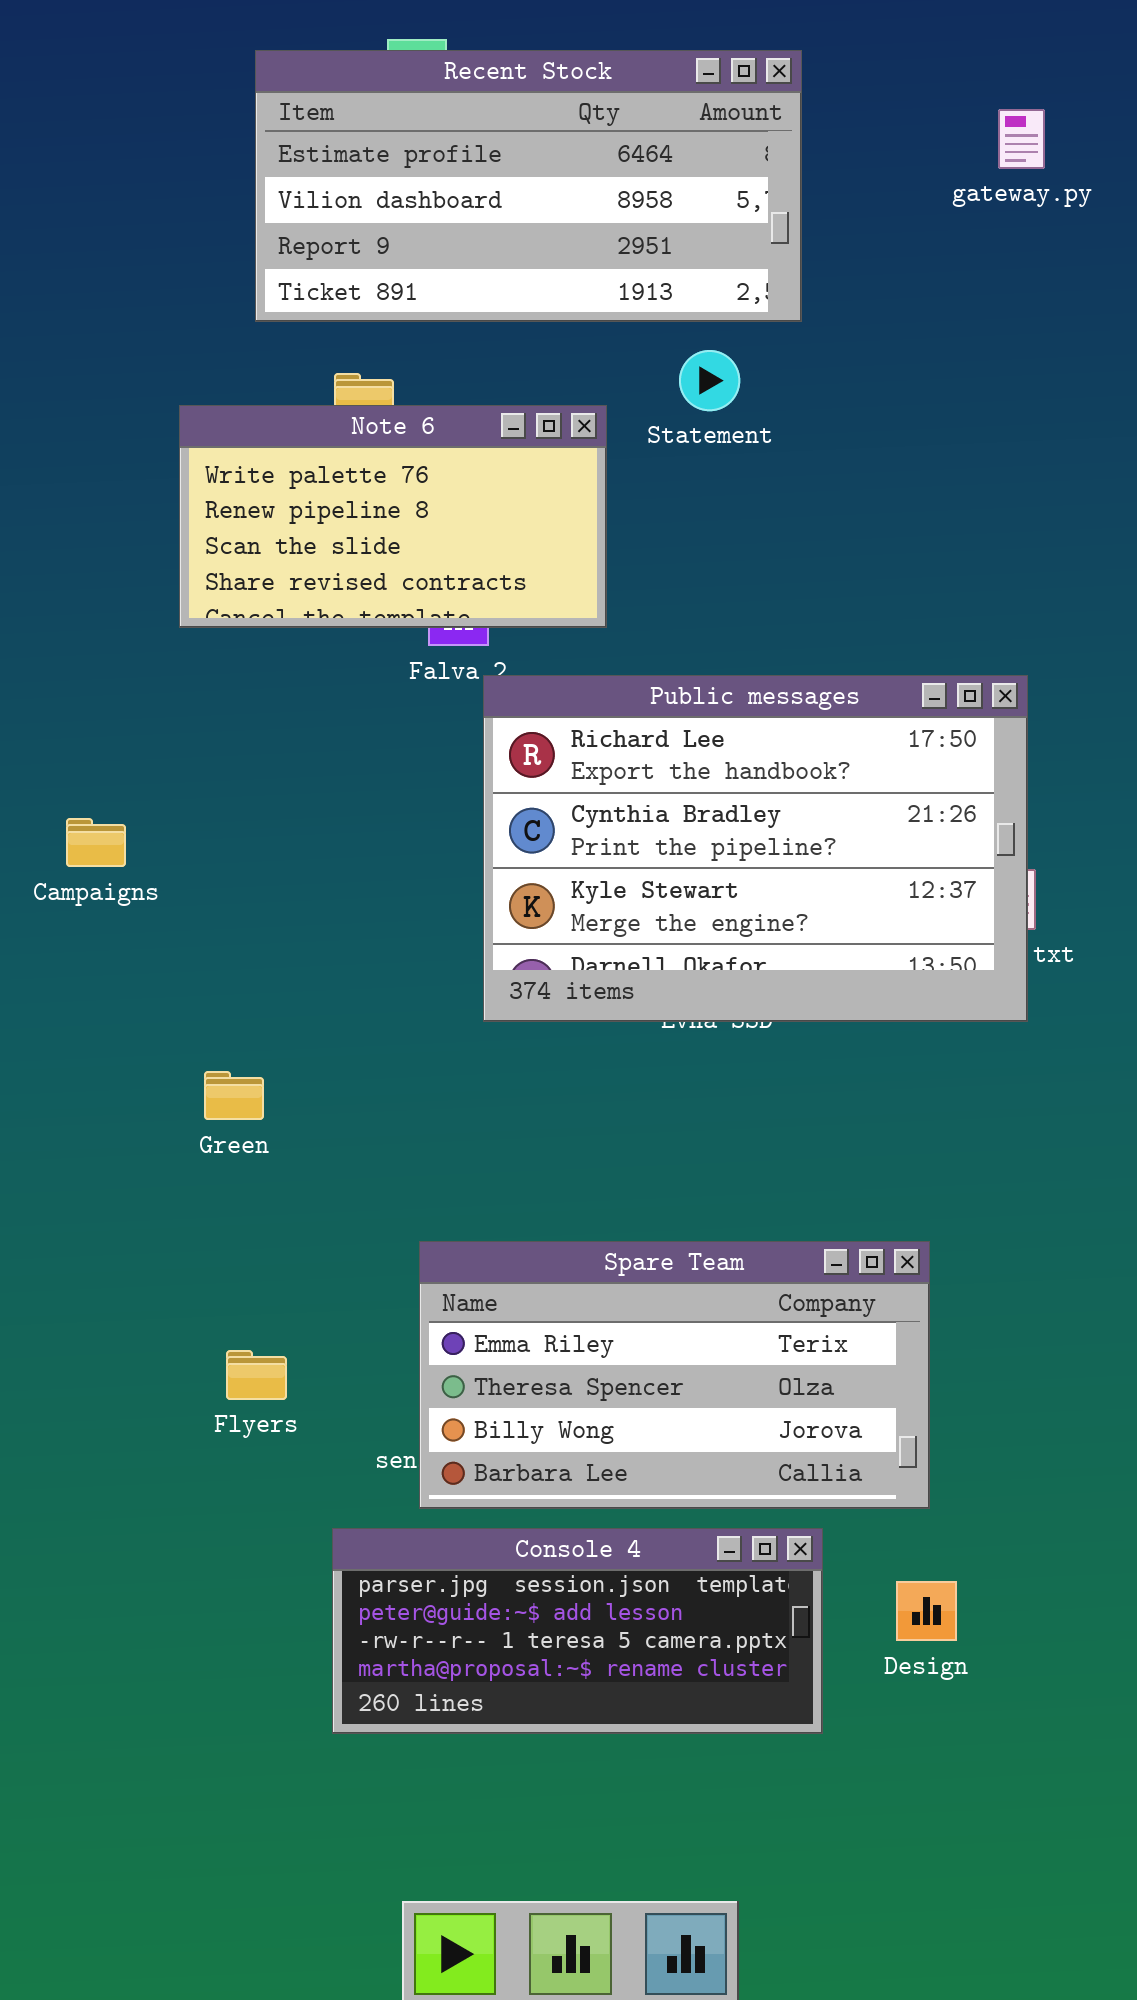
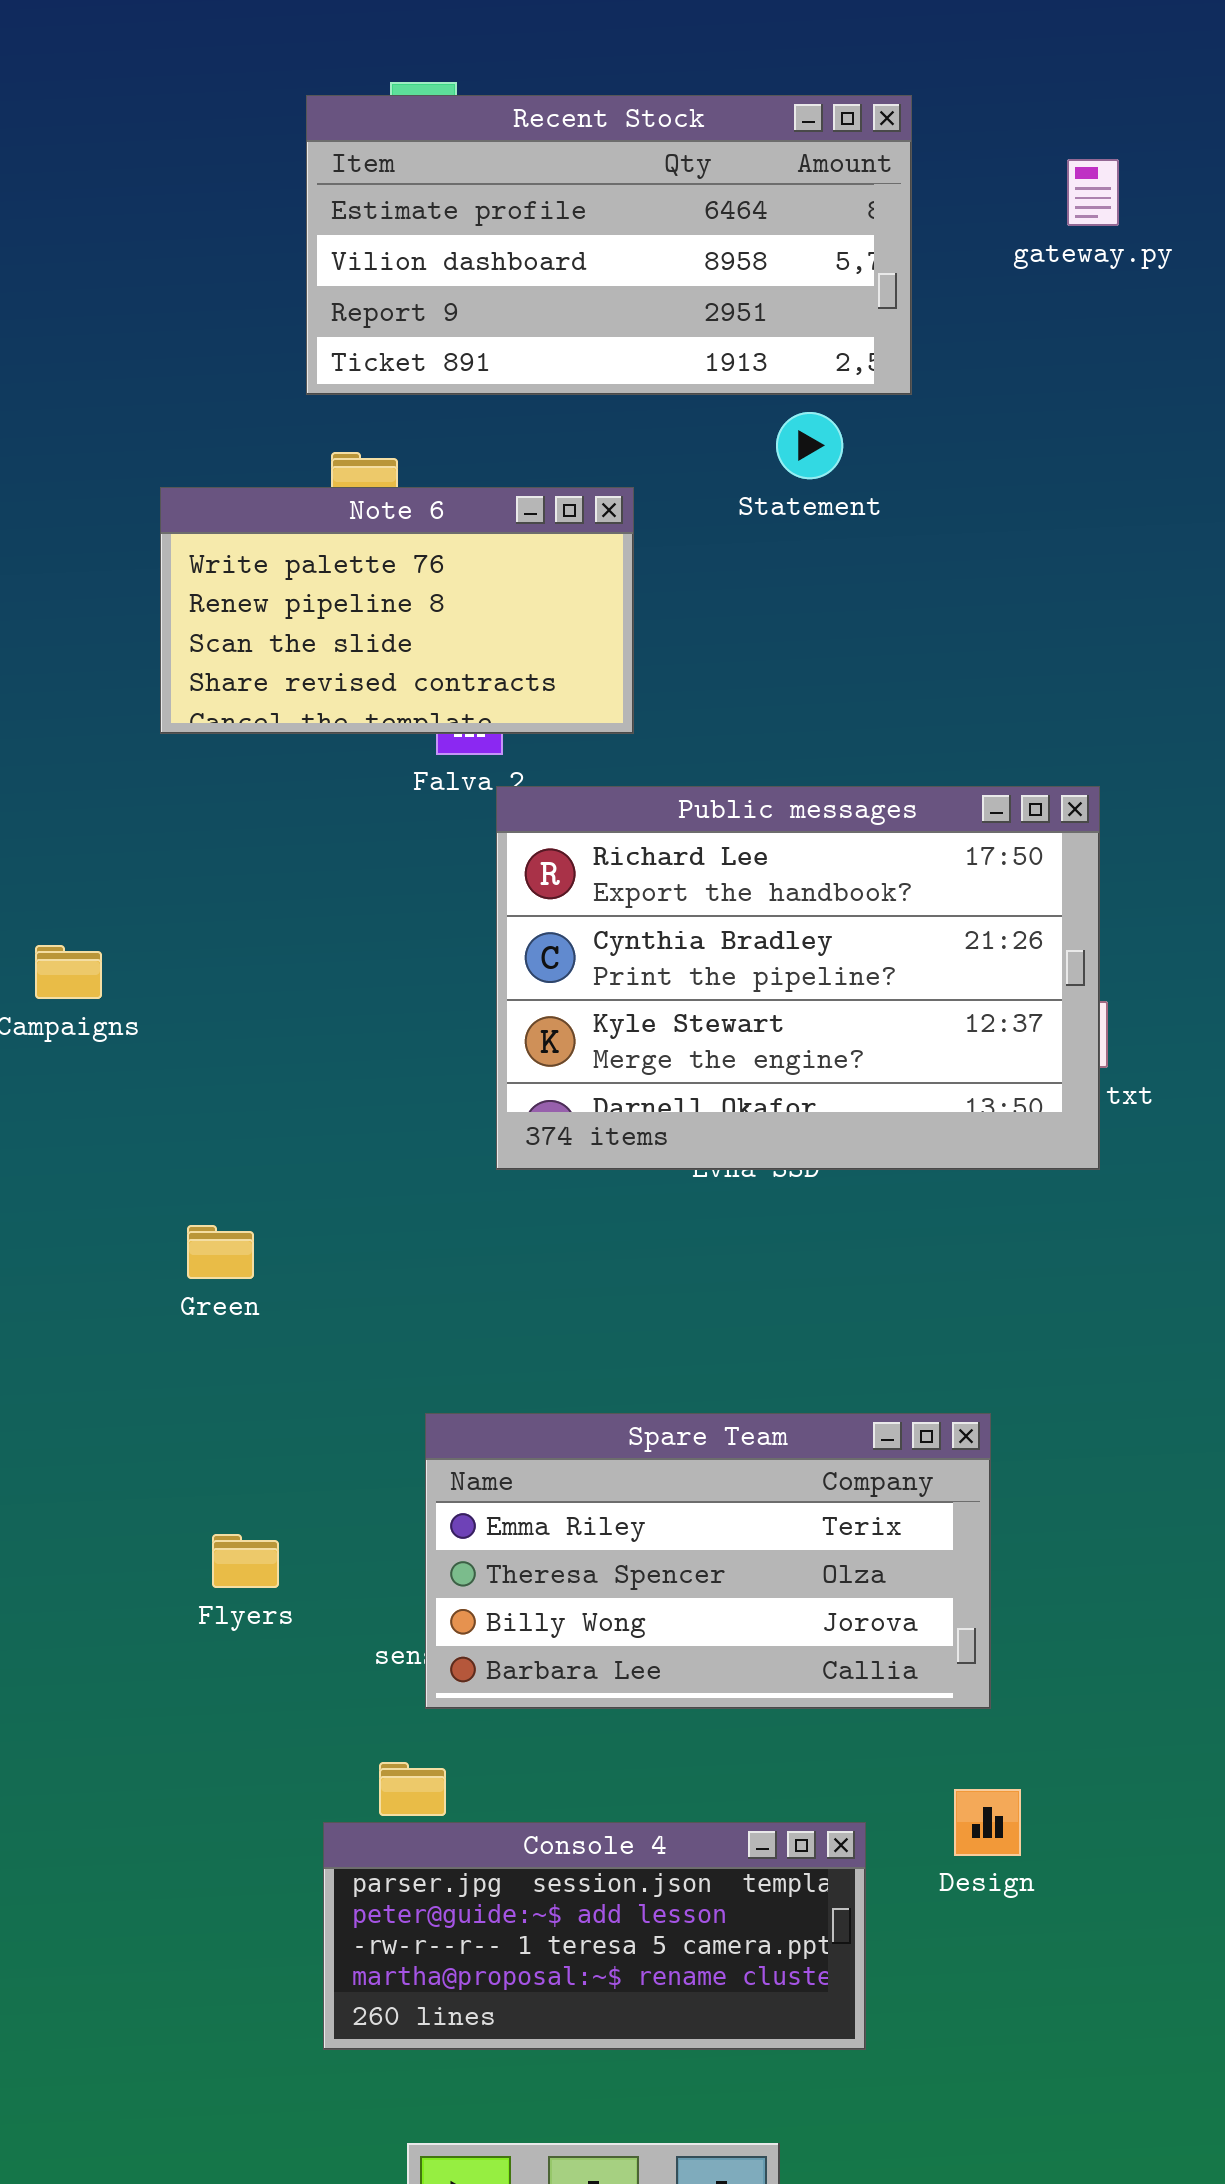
Recent Stock: [255,50,802,322] -> [306,95,912,395], moved
Statement: [679,350,740,411] -> [776,412,843,479], moved
Console 4: [332,1528,823,1734] -> [323,1822,866,2050], moved

